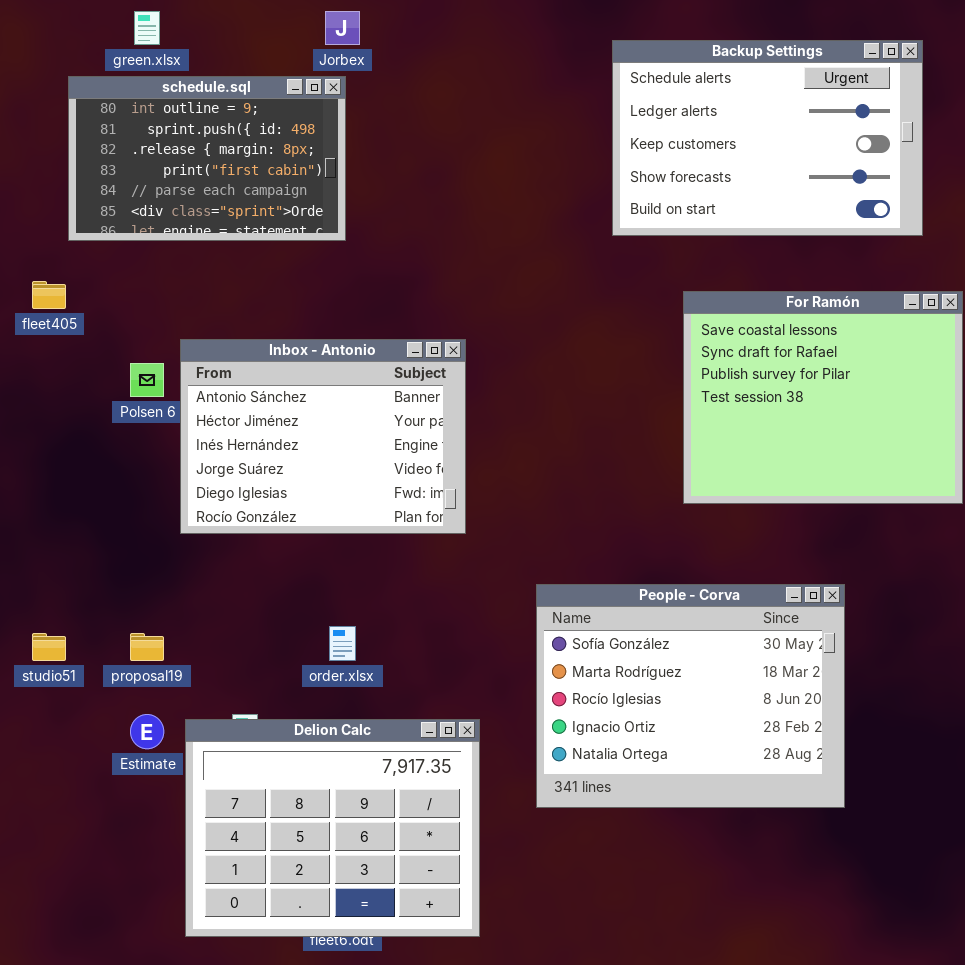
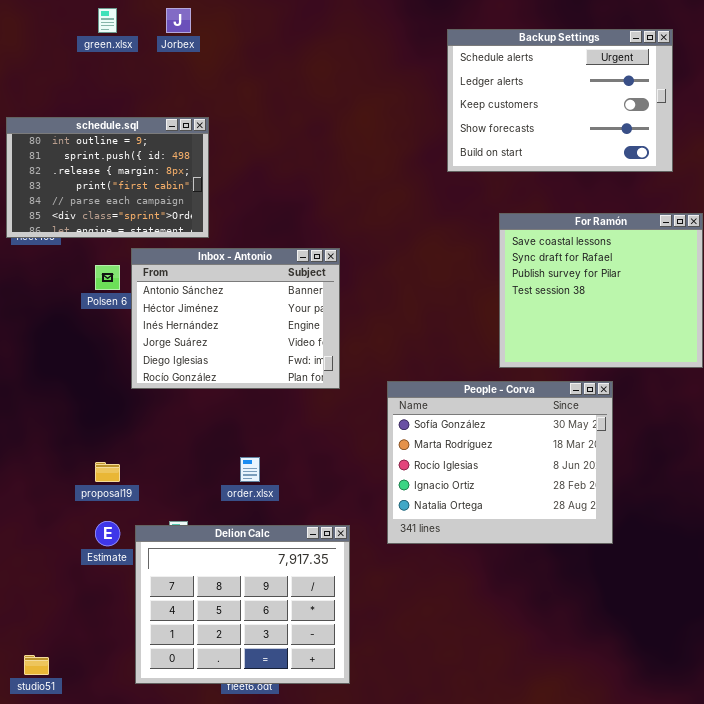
Jorbex: [325,11,360,45] -> [166,8,191,33], moved
schedule.sql: [68,76,346,241] -> [6,117,209,238], moved
People - Corva: [536,584,845,808] -> [387,381,613,544], moved
studio51: [32,633,66,661] -> [24,655,49,675], moved

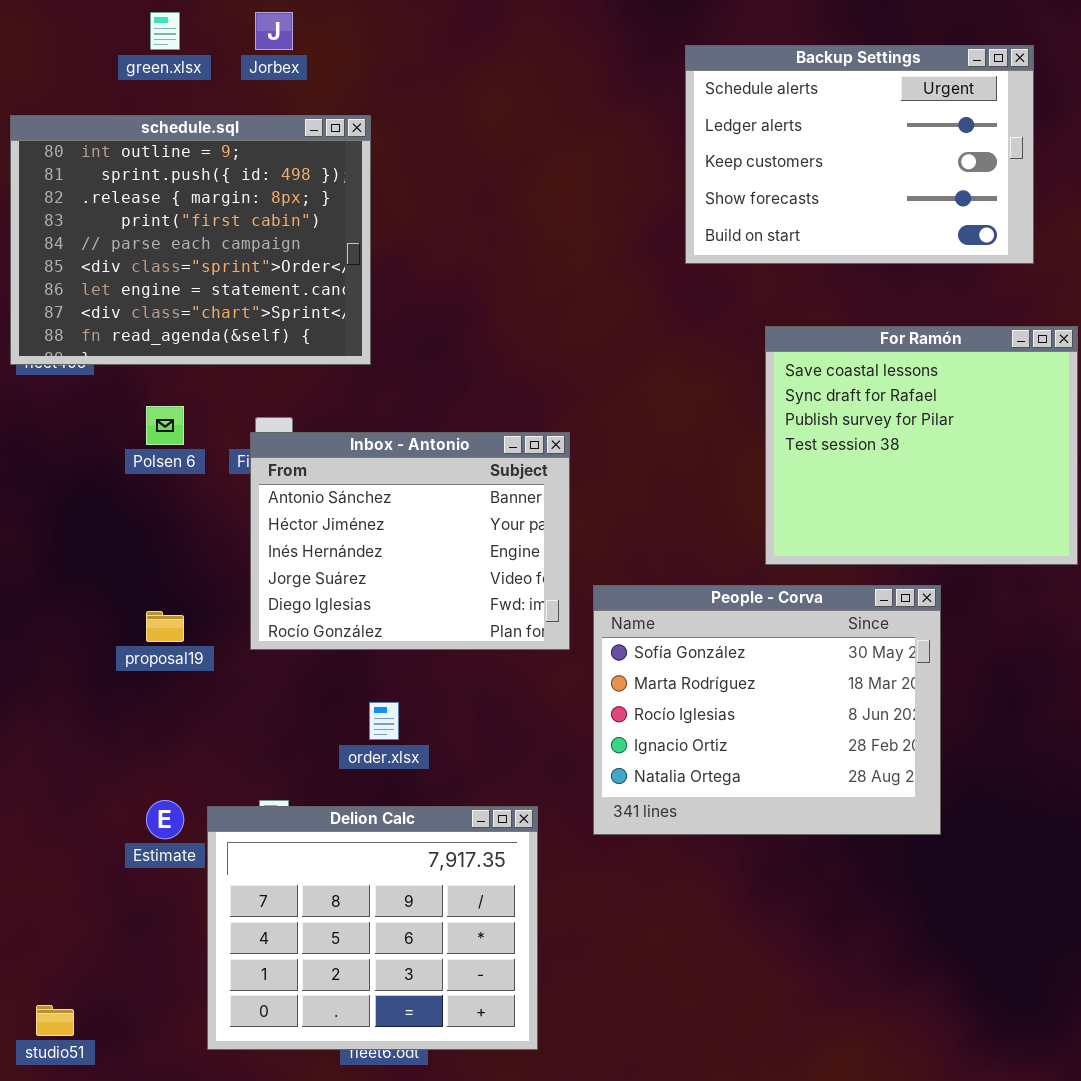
schedule.sql: [6,117,209,238] -> [10,115,371,365], resized
Inbox - Antonio: [131,248,340,389] -> [250,432,570,650], moved
proposal19: [95,462,120,482] -> [146,611,184,642], moved

